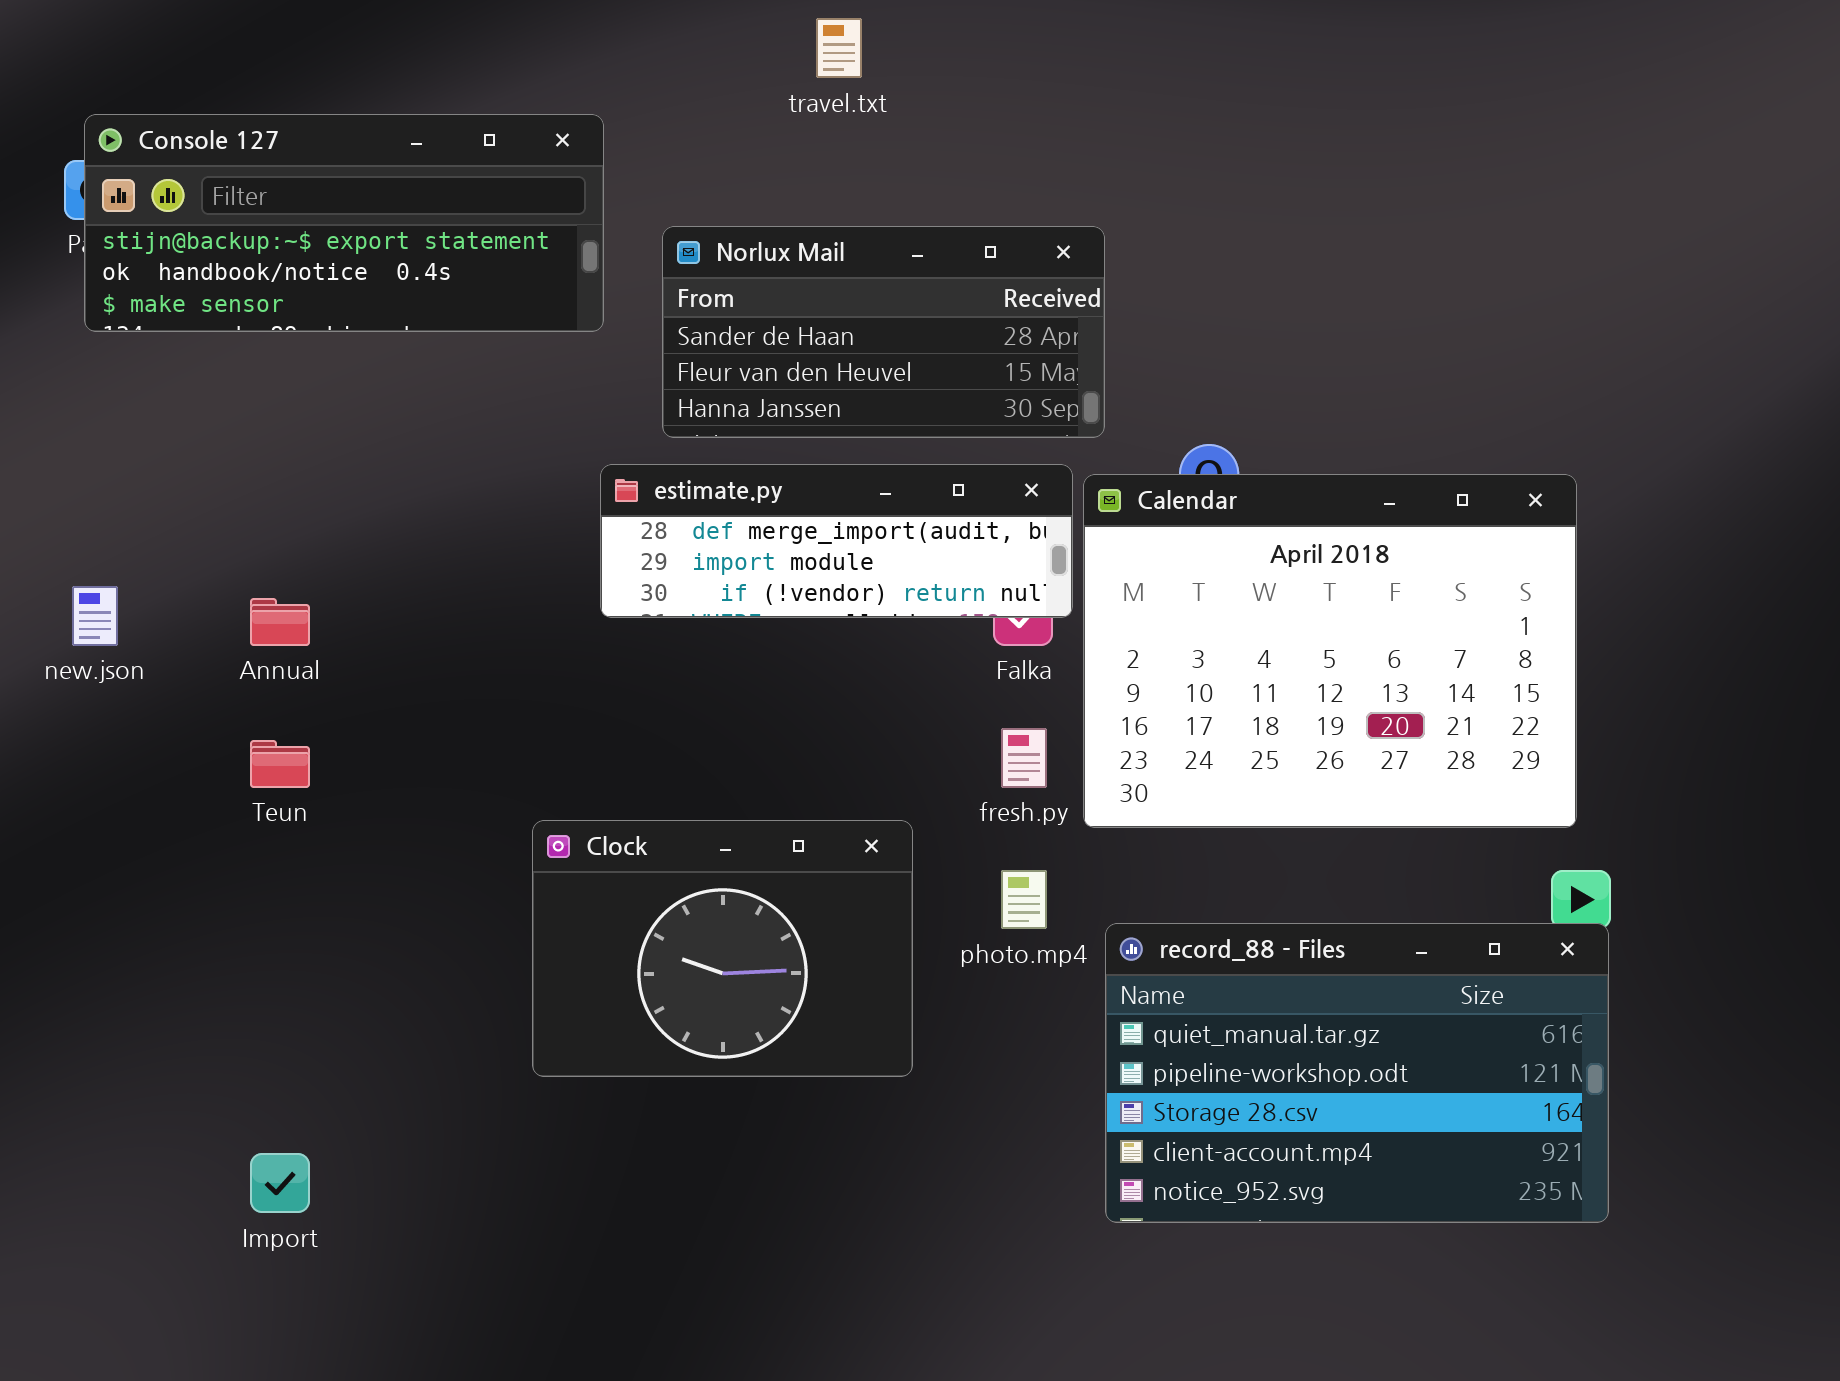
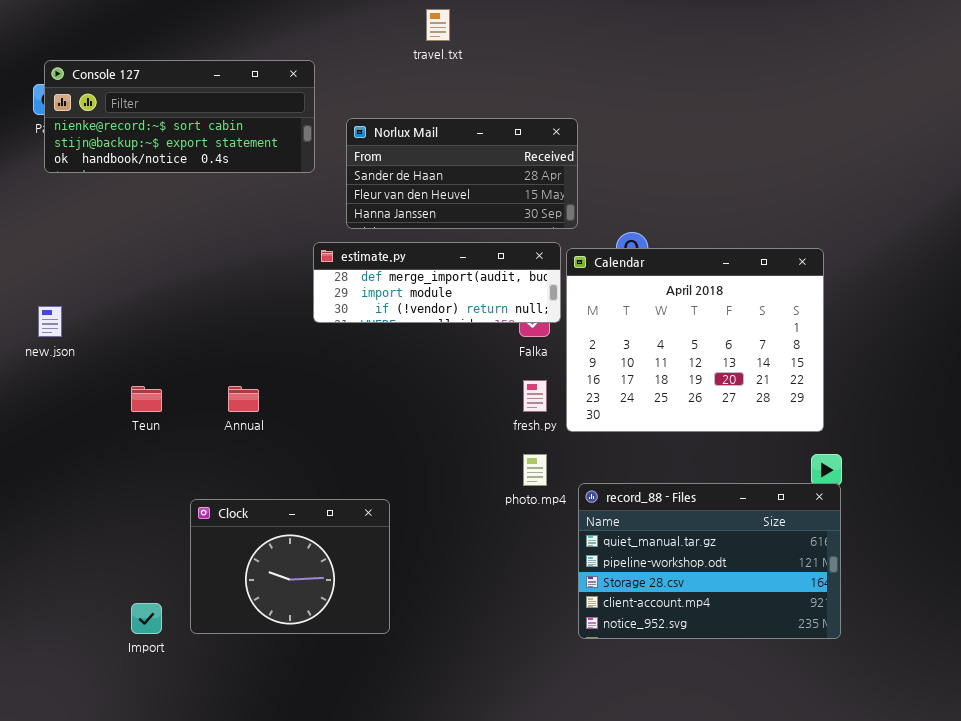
Console 127: [84,114,604,332] -> [44,60,315,173], scrolled up 1 row
Annual: [250,598,310,646] -> [228,386,259,412], moved
Clock: [532,820,913,1077] -> [190,499,390,634], moved

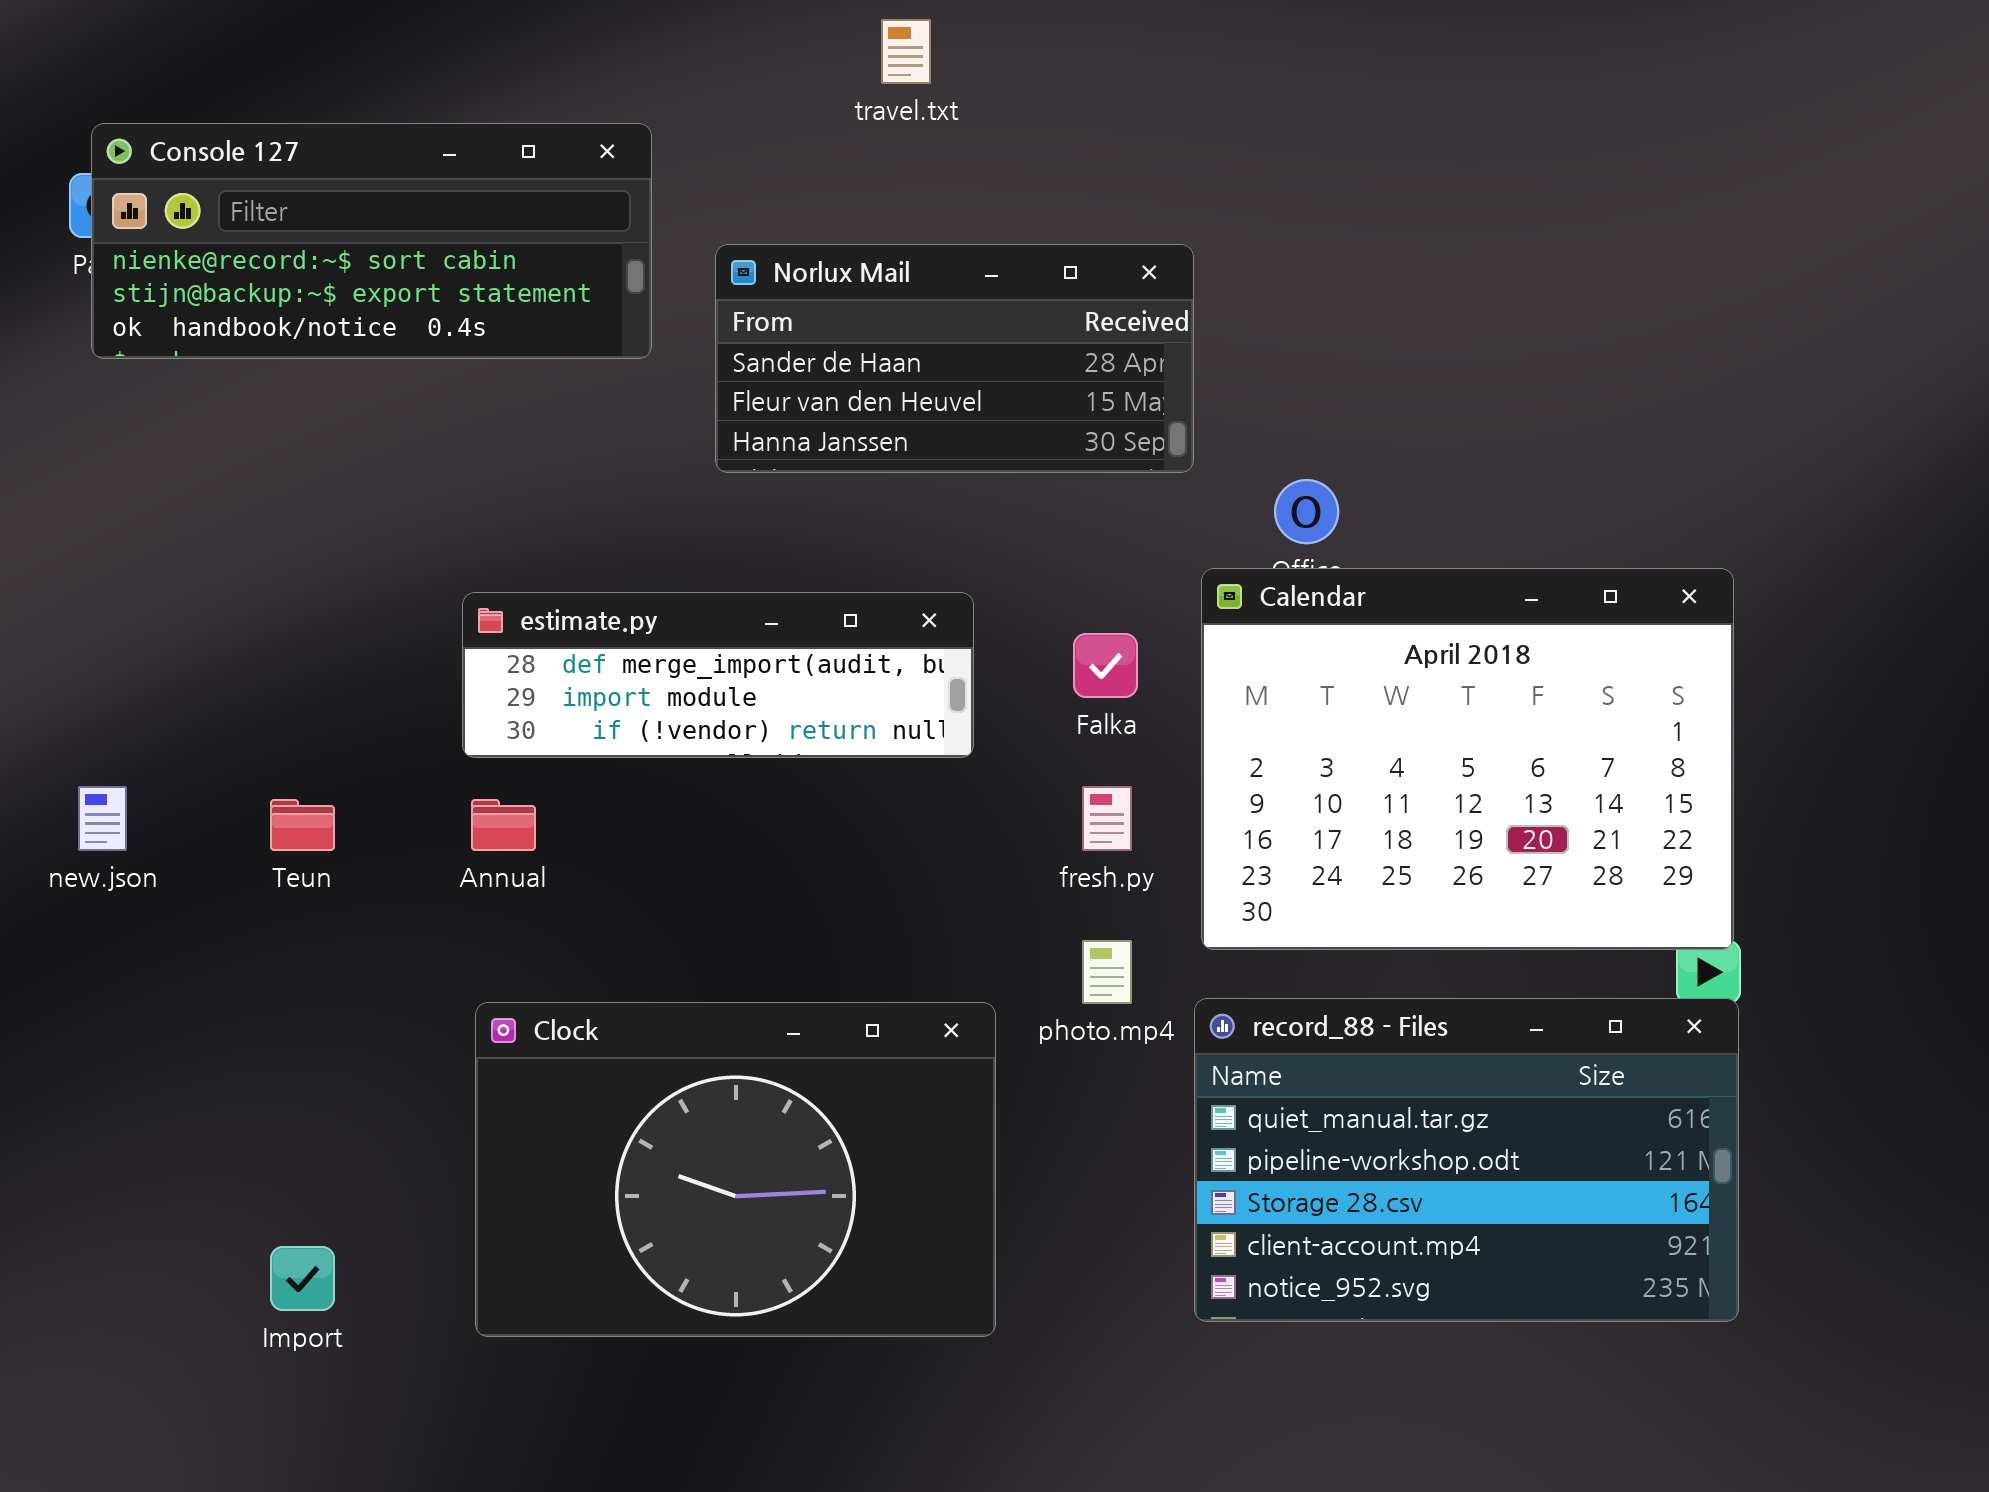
estimate.py: [313,242,561,323] -> [462,592,974,758], moved
Calendar: [566,248,824,432] -> [1201,568,1734,950], moved
new.json: [38,306,62,337] -> [78,786,127,851], moved
Clock: [190,499,390,634] -> [475,1002,996,1337], moved, resized

